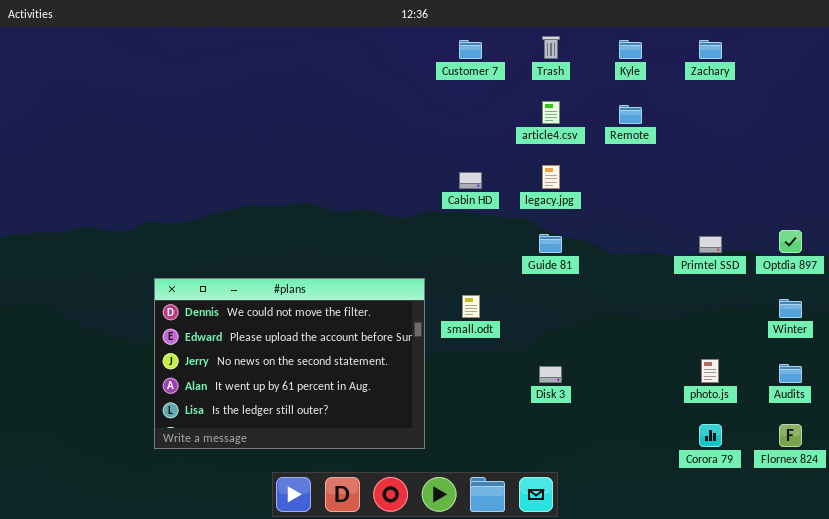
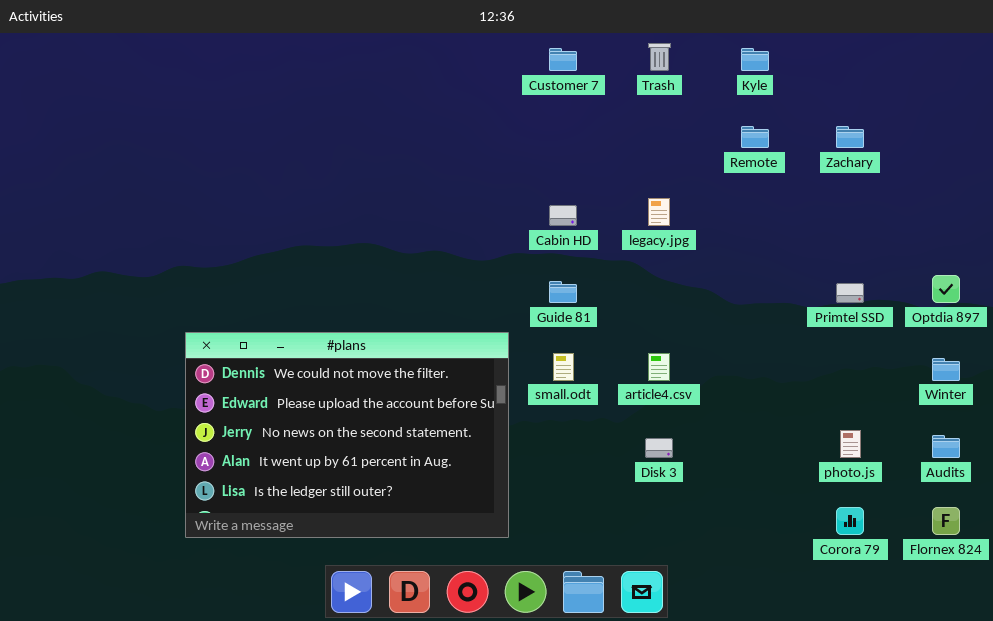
Zachary: [699,40,722,59] -> [836,126,864,148], moved
article4.csv: [542,101,560,124] -> [648,353,670,381], moved
Guide 81: [539,234,562,253] -> [549,281,577,303], moved

